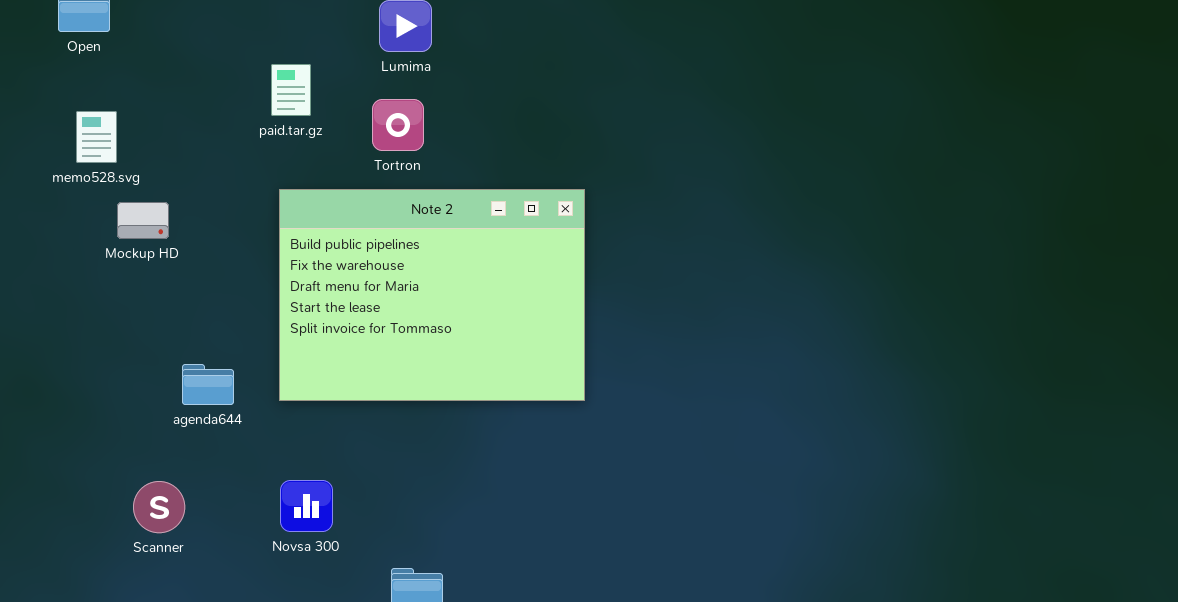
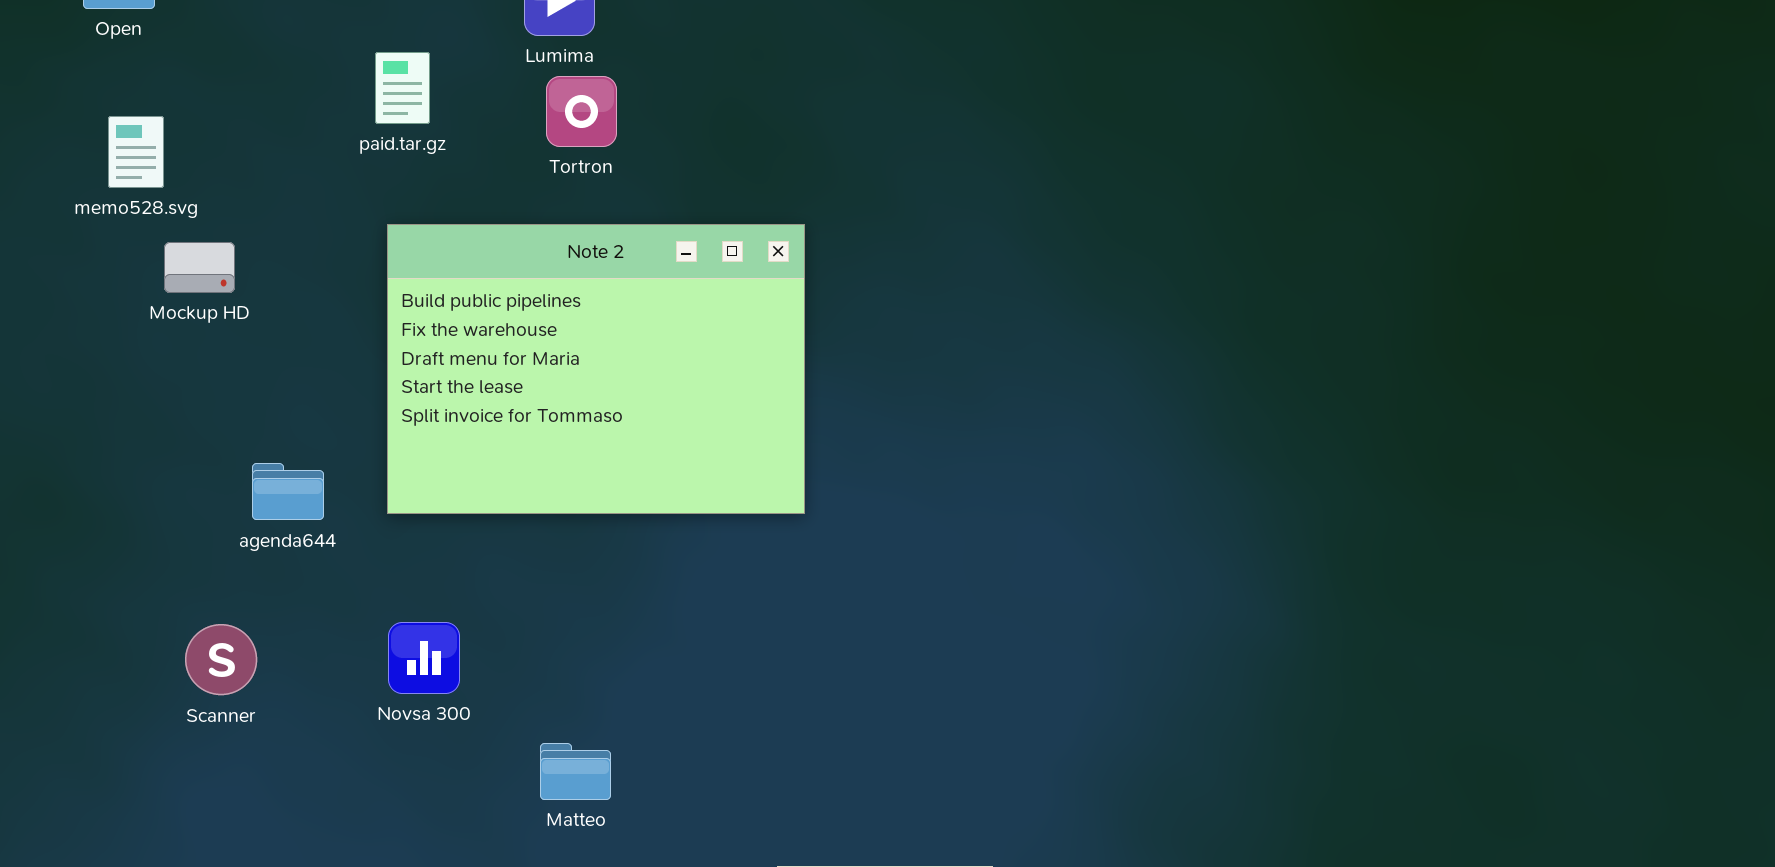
Tortron: [372,99,424,151] -> [546,76,617,147], moved

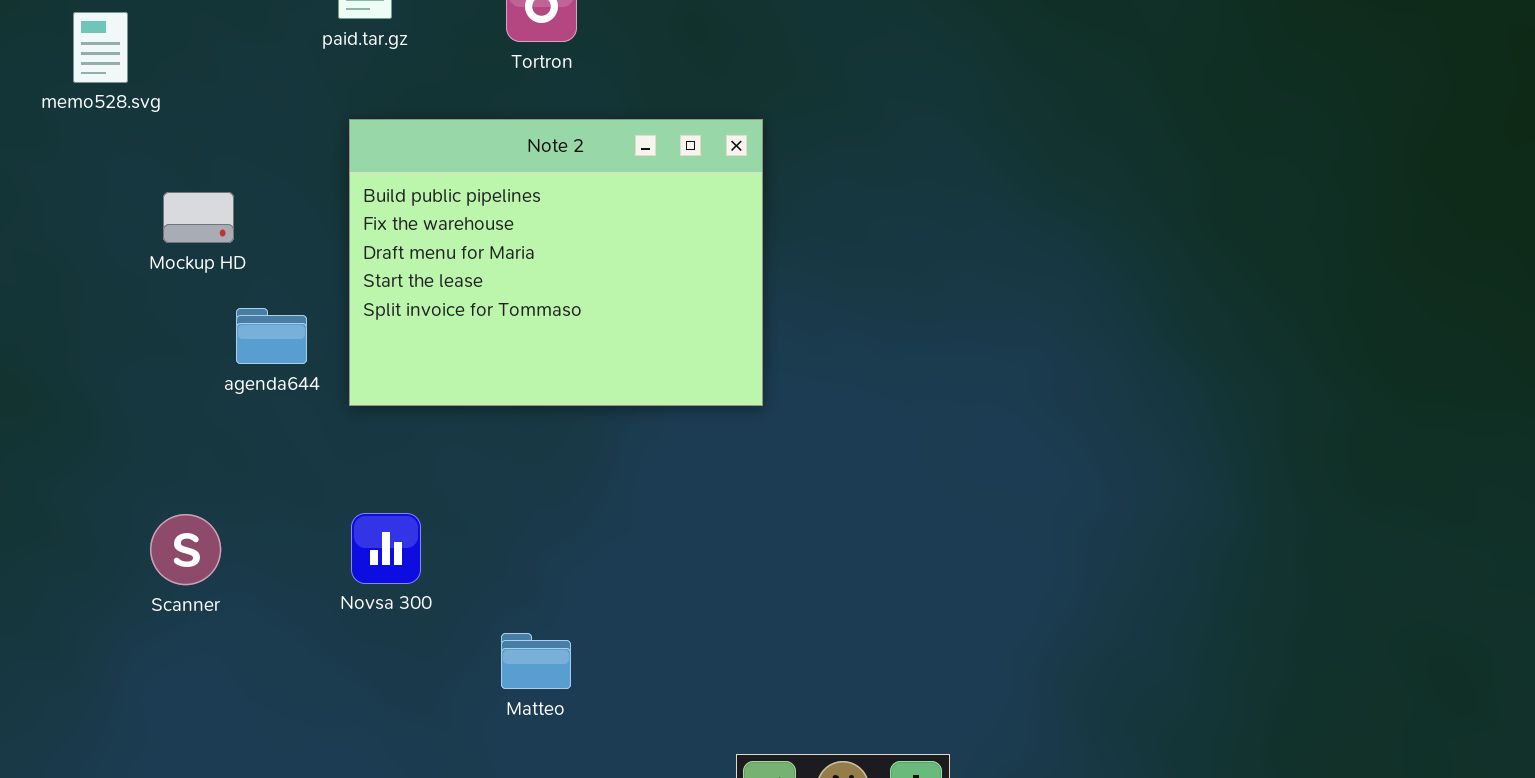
Mockup HD: [164,242,235,293] -> [163,192,234,243], moved
agenda644: [252,463,324,520] -> [236,308,307,364], moved

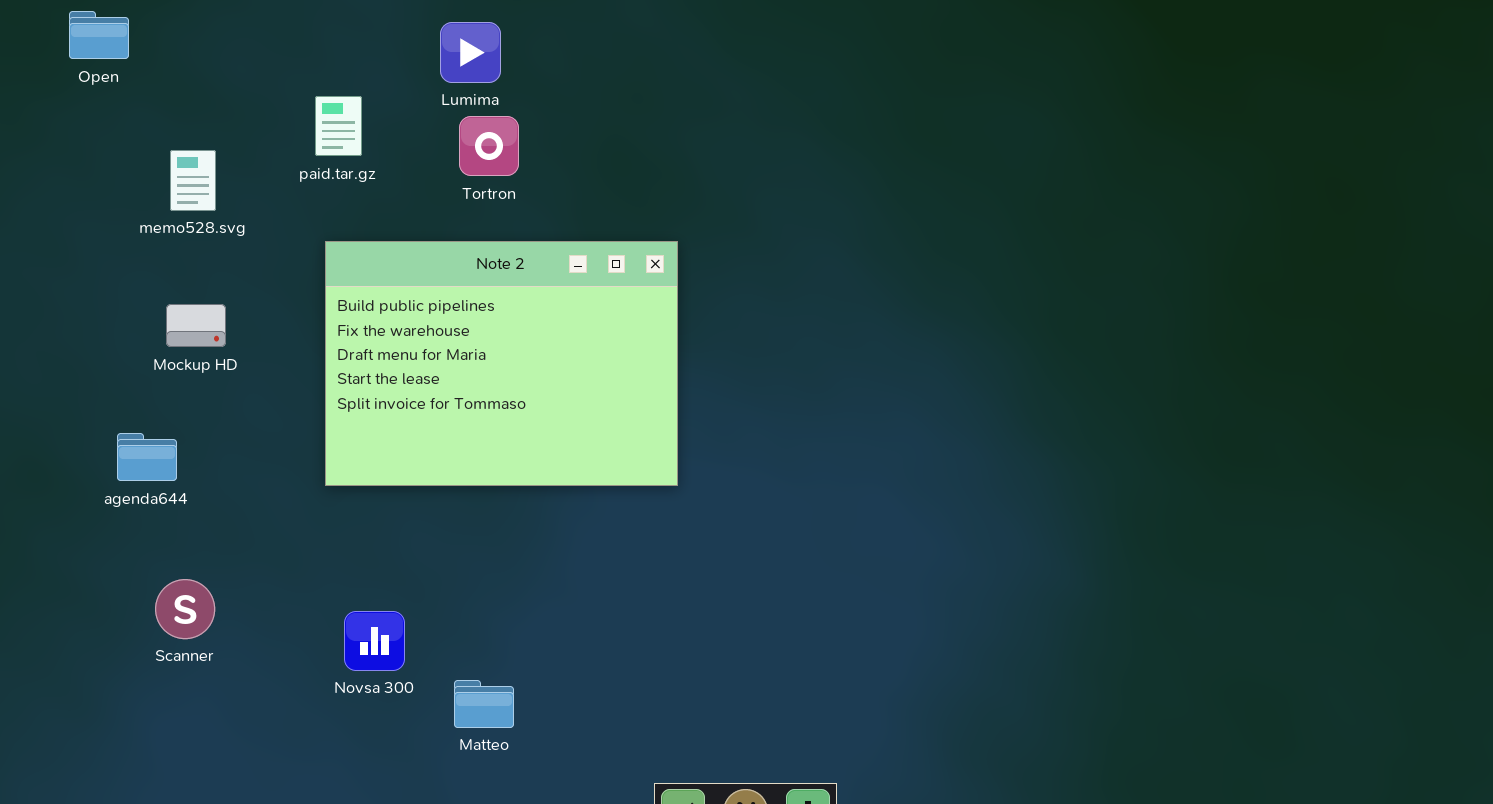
memo528.svg: [73,12,128,83] -> [170,150,216,211], moved
agenda644: [236,308,307,364] -> [117,433,177,481], moved
Novsa 300: [351,513,421,584] -> [344,611,405,671], moved

